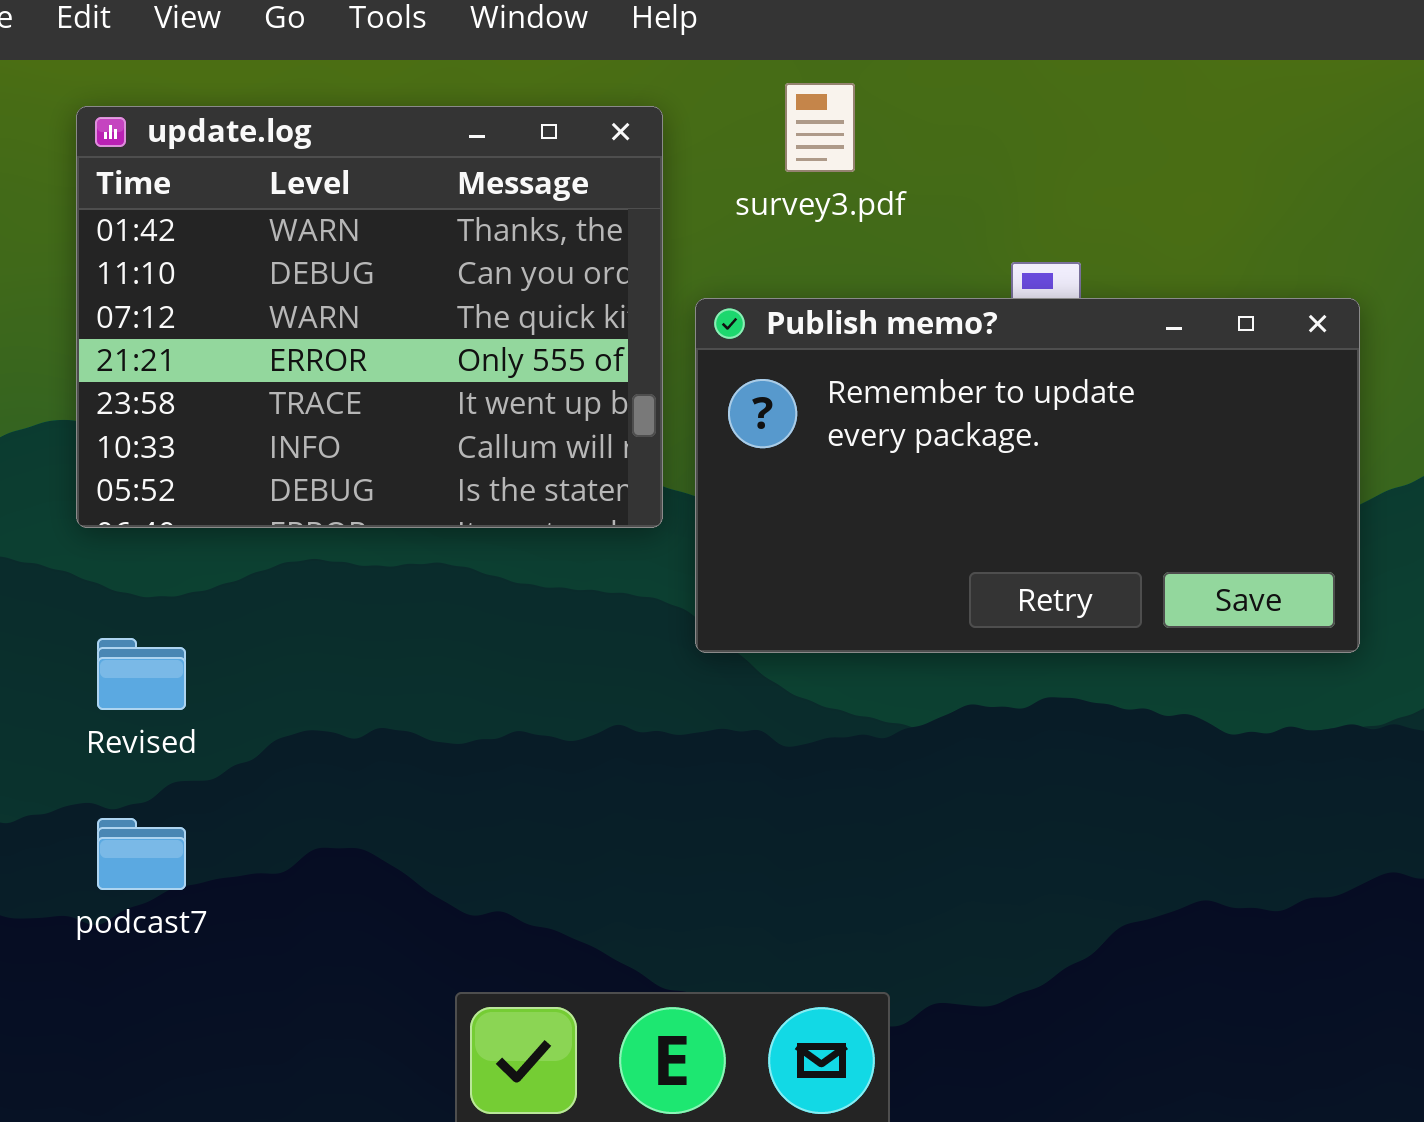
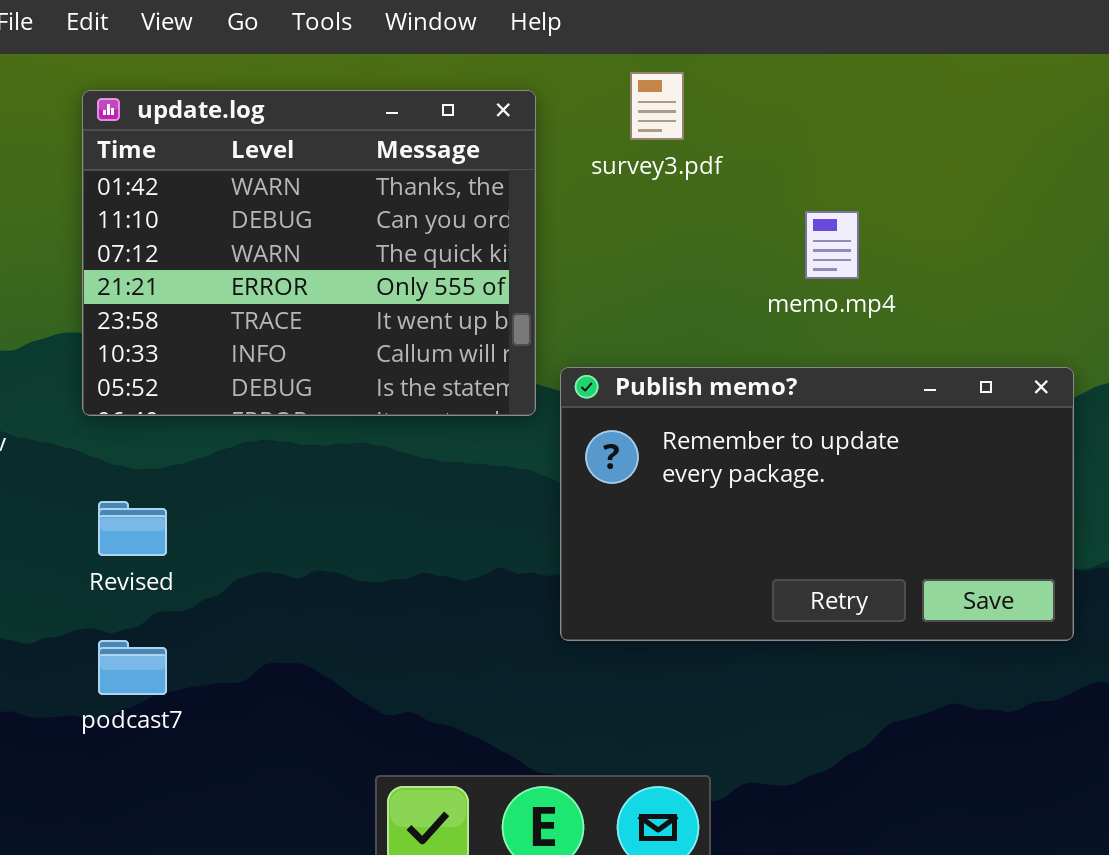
Publish memo?: [695,298,1360,653] -> [560,367,1074,641], moved

